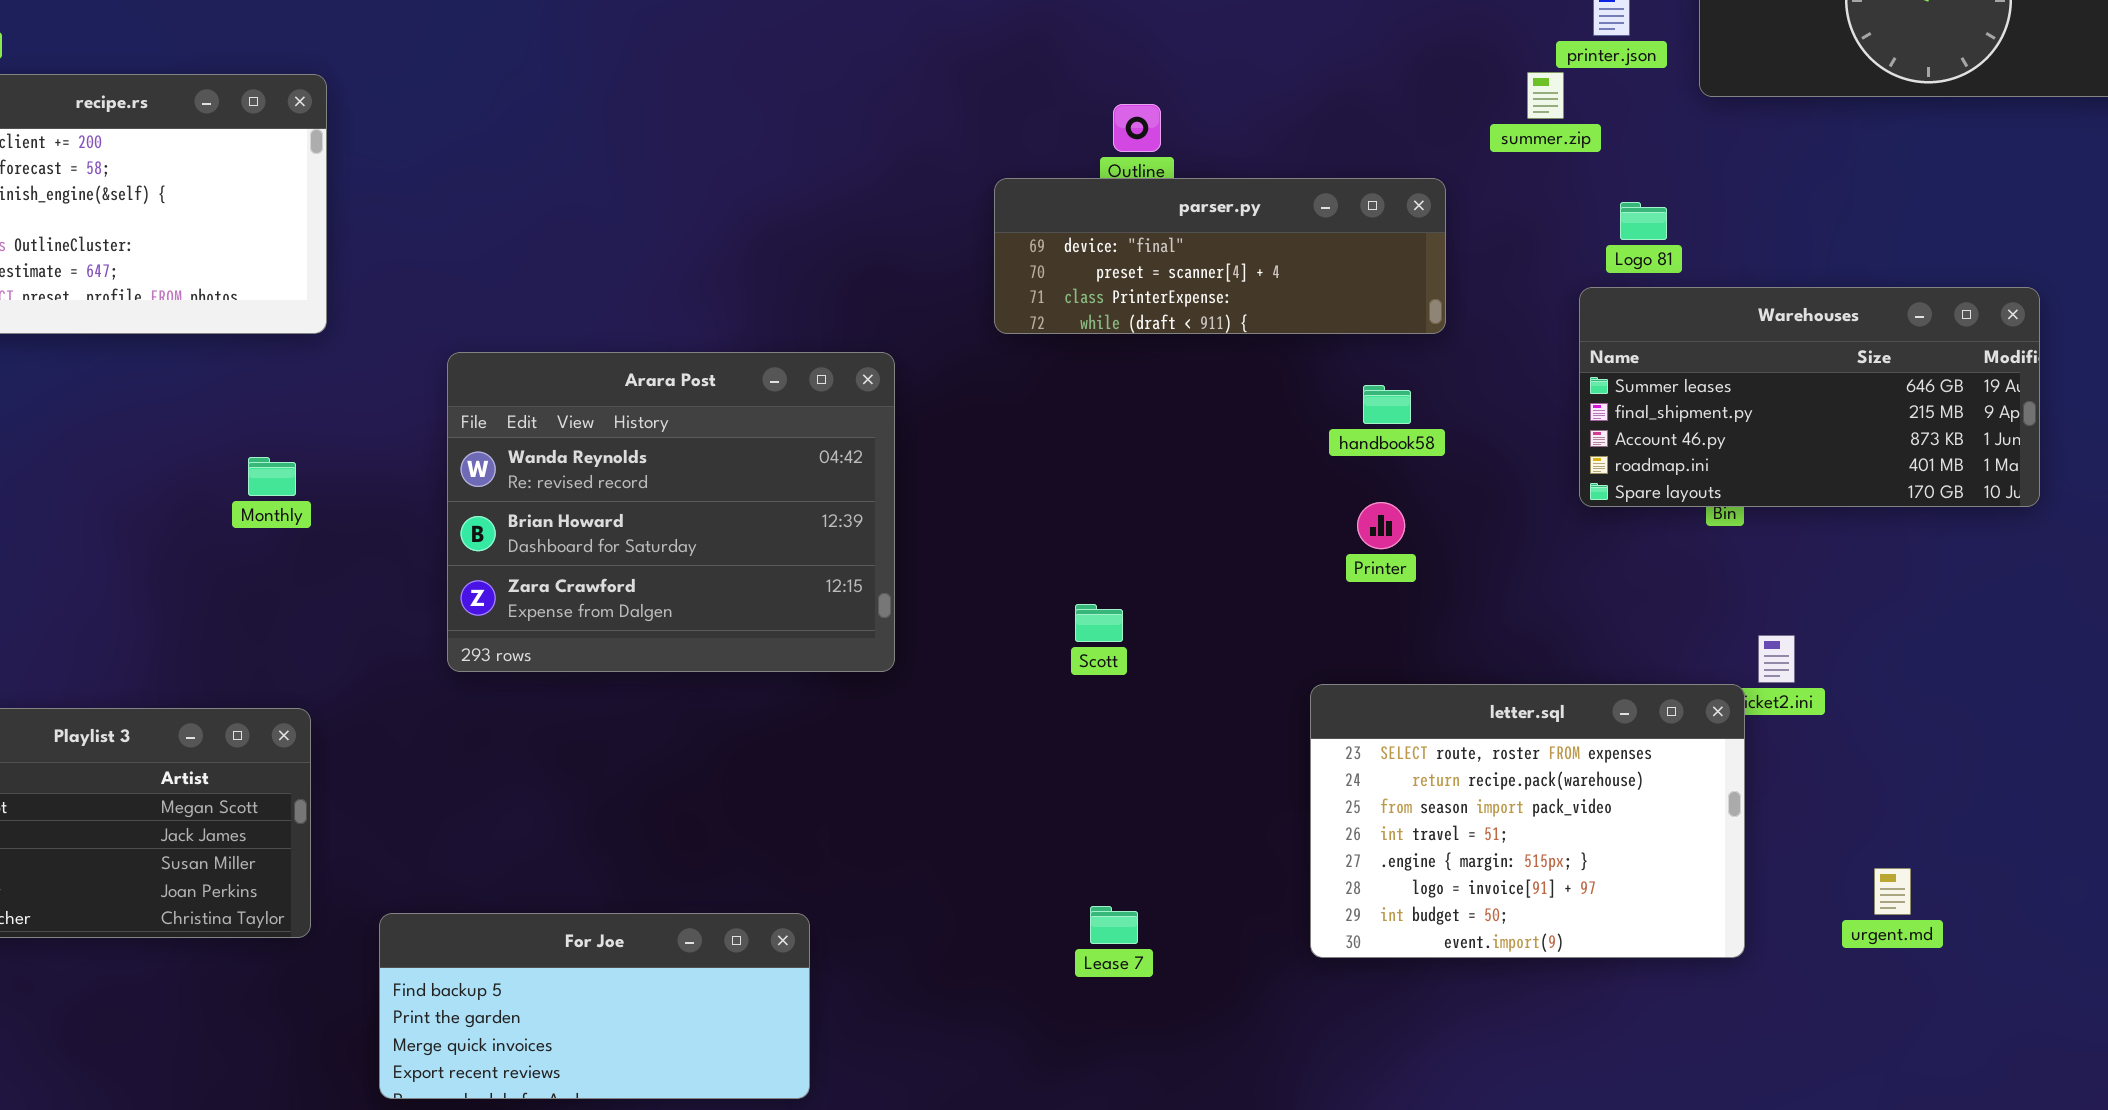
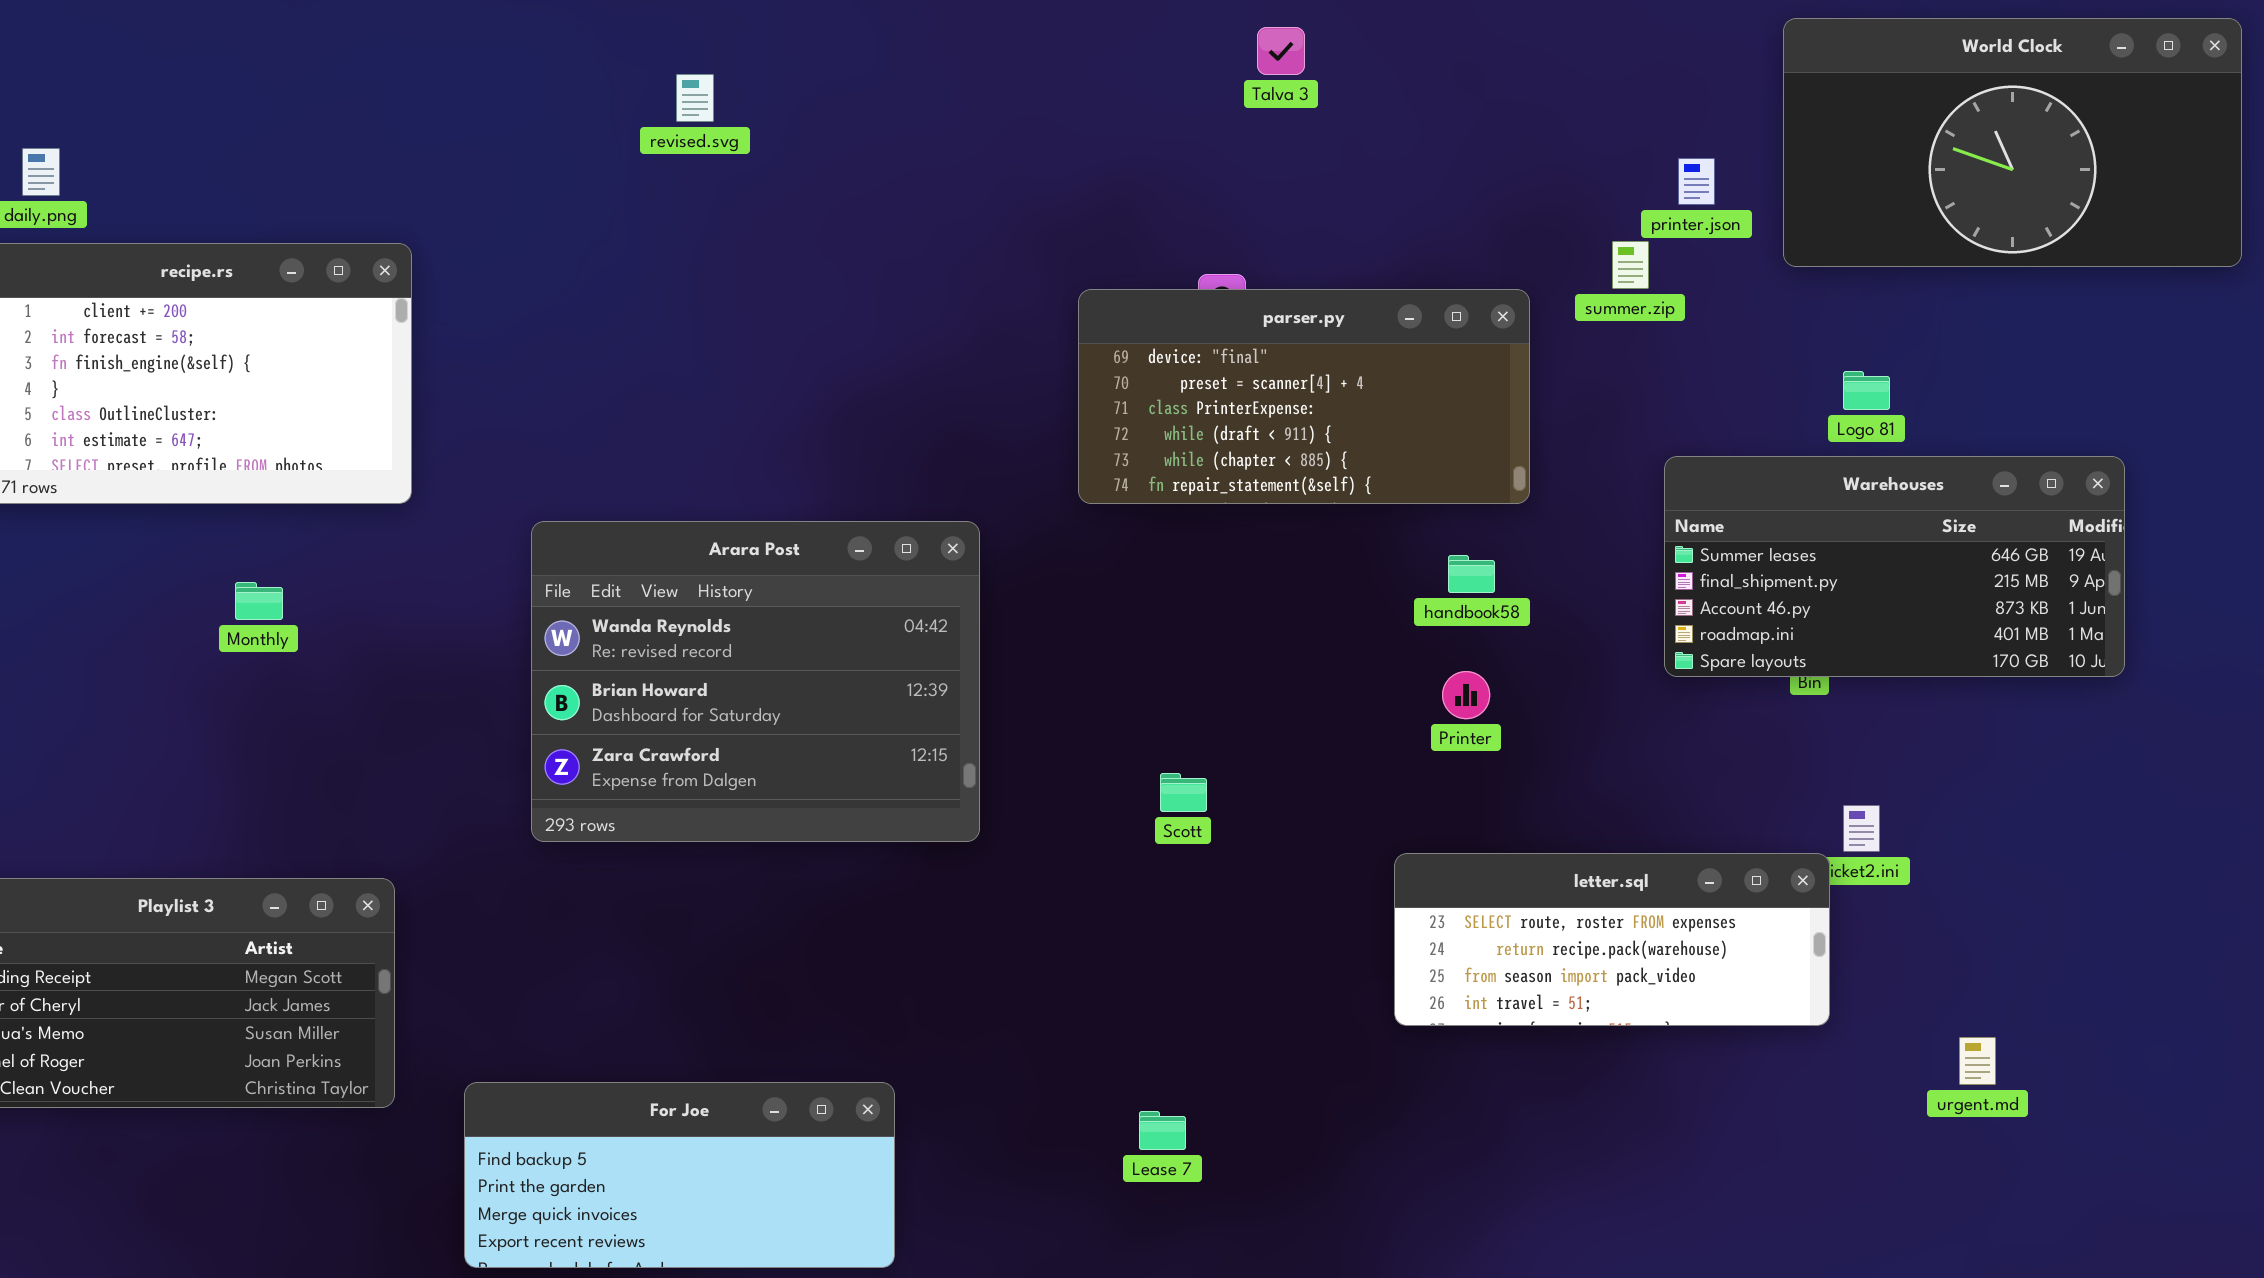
parser.py: [994,178,1446,334] -> [1078,289,1530,504], resized
Logo 81: [1620,202,1667,240] -> [1843,371,1890,410], moved
Monthly: [248,457,296,496] -> [235,582,283,620], moved
letter.sql: [1310,684,1745,958] -> [1394,853,1830,1026], resized
Lease 7: [1090,906,1138,944] -> [1139,1111,1186,1150], moved

